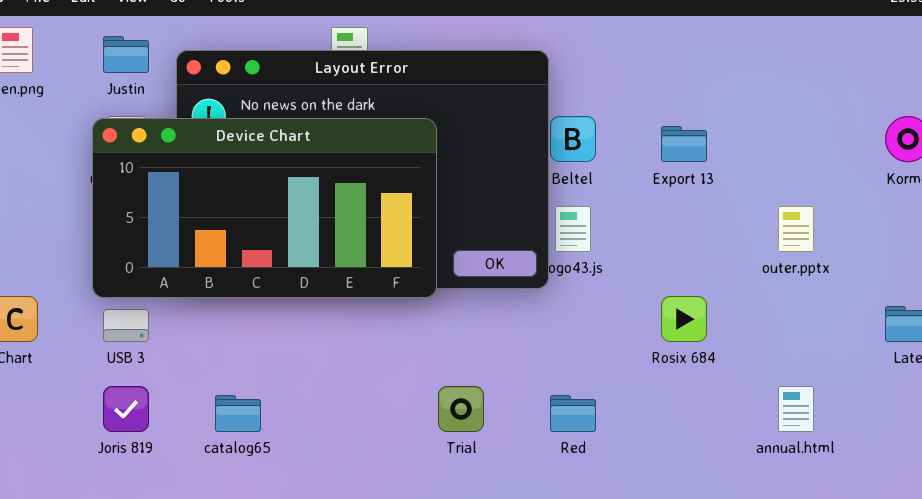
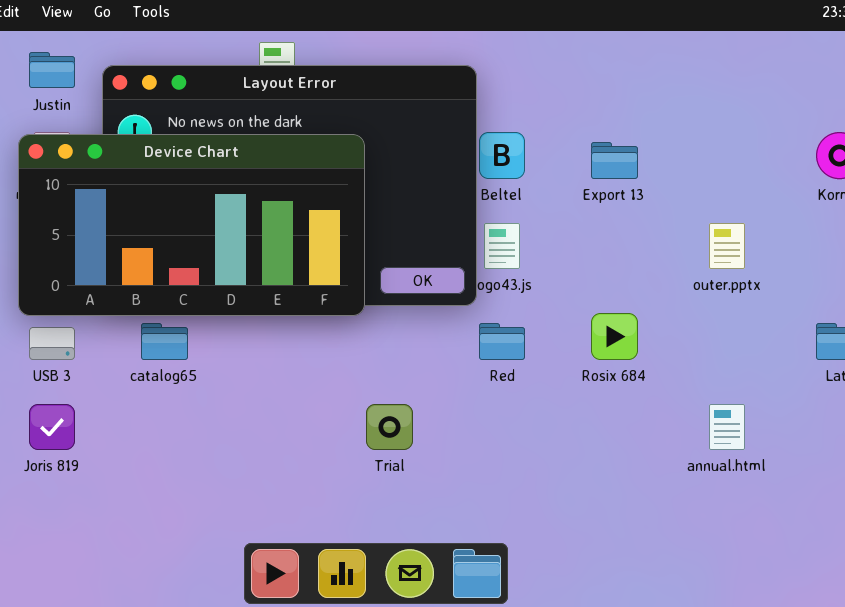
catalog65: [215,395,261,432] -> [141,323,188,360], moved
Red: [550,395,596,432] -> [479,323,525,360], moved

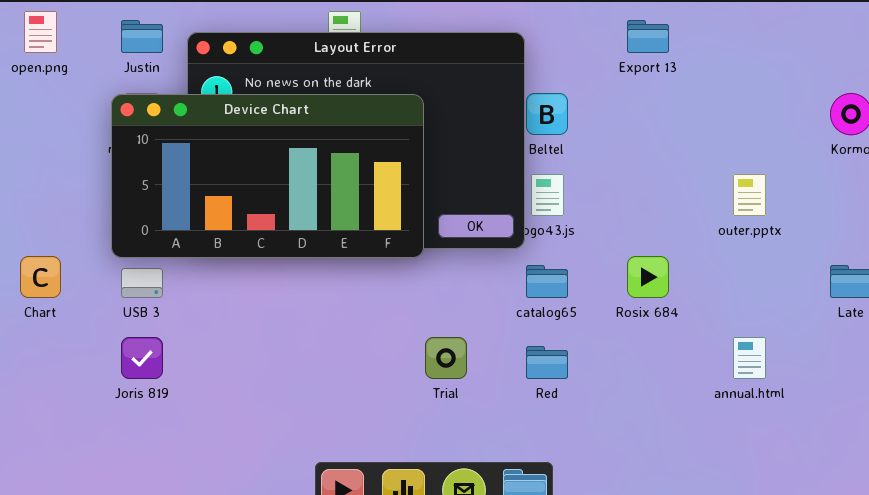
Export 13: [591,142,638,179] -> [627,20,669,53], moved
catalog65: [141,323,188,360] -> [526,265,568,298], moved
Red: [479,323,525,360] -> [526,346,568,379], moved

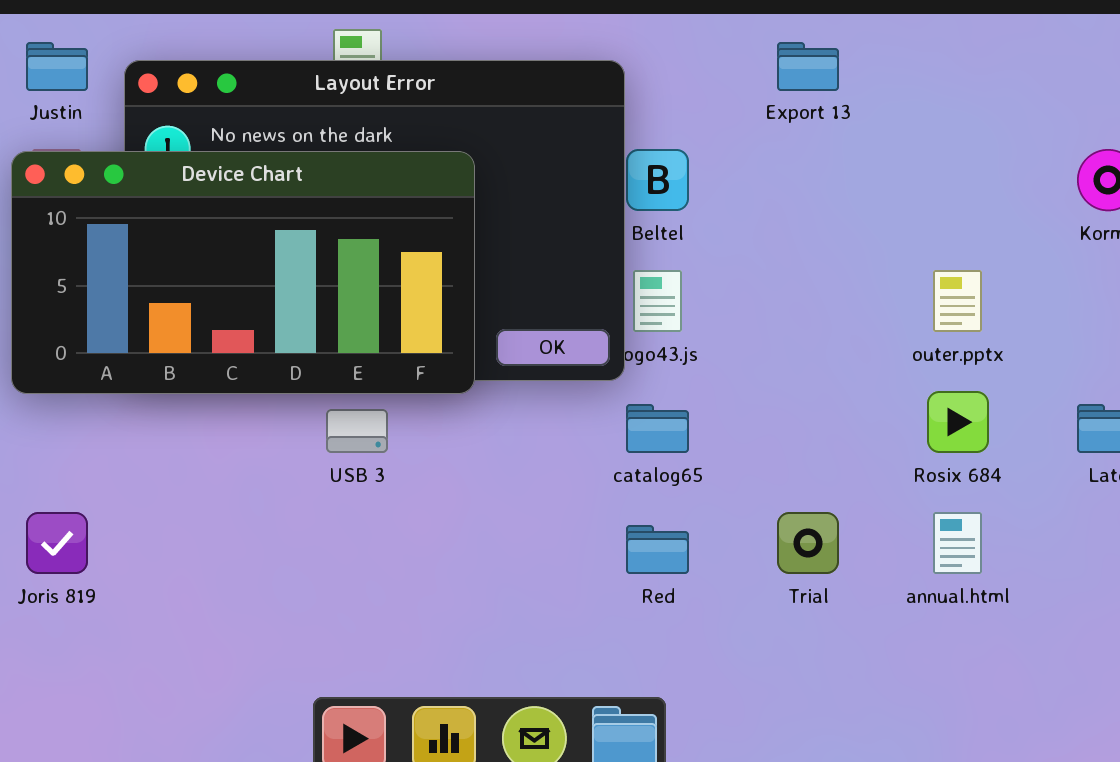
Rosix 684: [627,256,669,298] -> [927,391,989,453], moved
USB 3: [121,268,163,298] -> [326,409,388,453], moved
Trial: [425,337,467,379] -> [777,512,839,574], moved

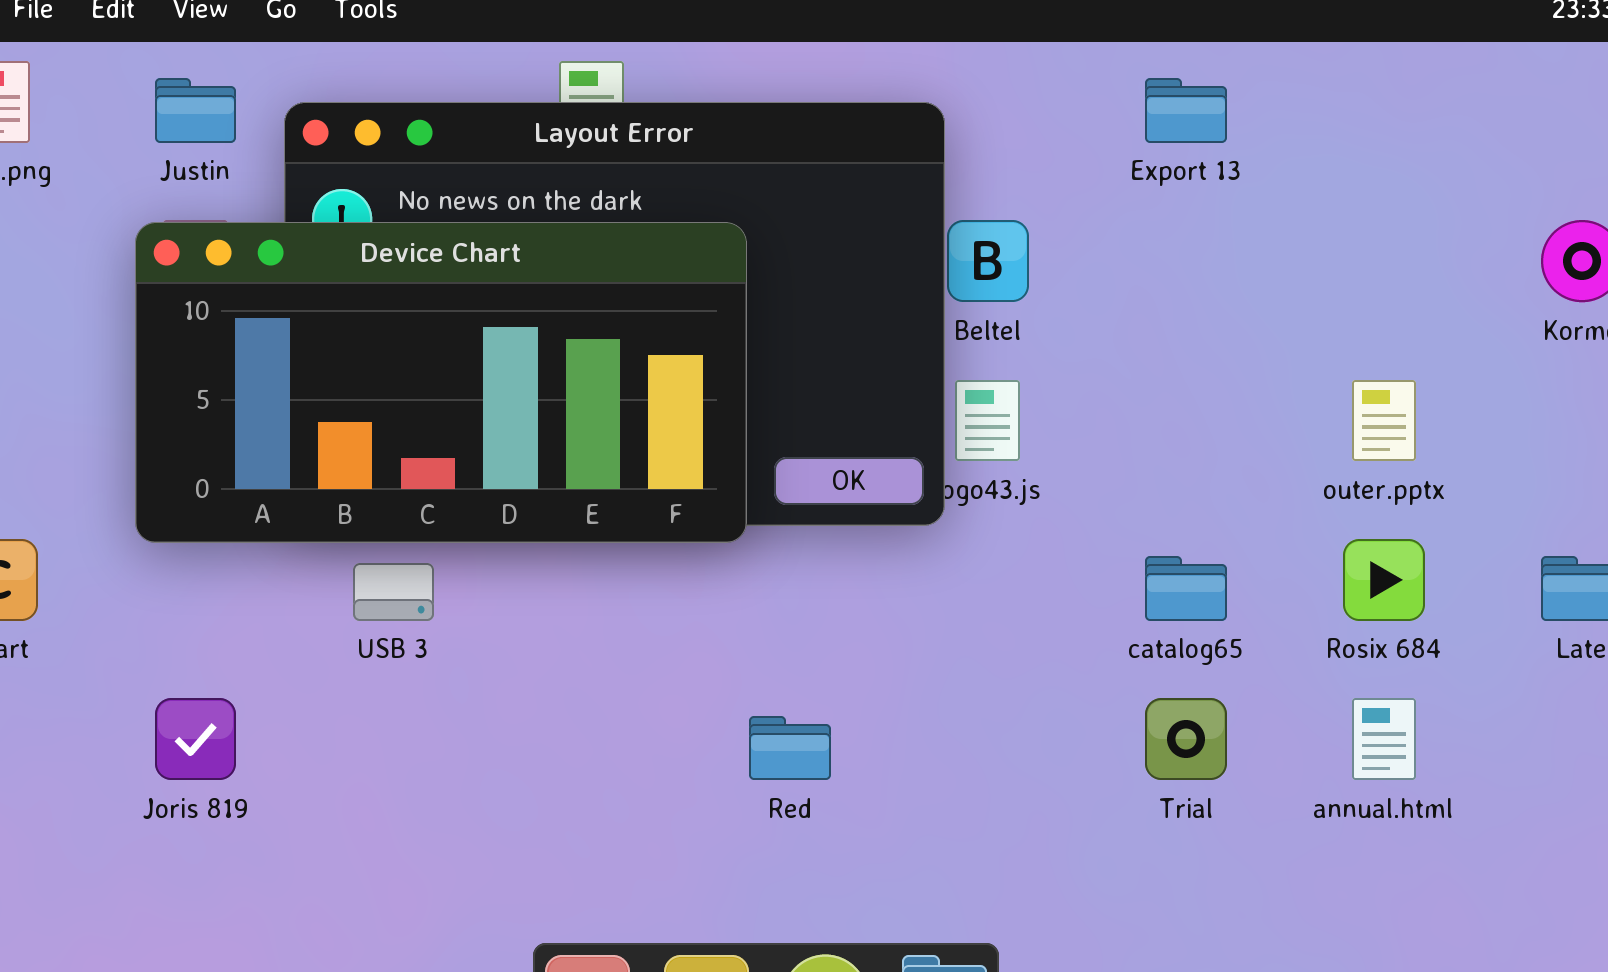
catalog65: [626,404,689,453] -> [1145,556,1227,621], moved
USB 3: [326,409,388,453] -> [353,563,434,621], moved
Red: [626,525,689,574] -> [749,716,831,780], moved

